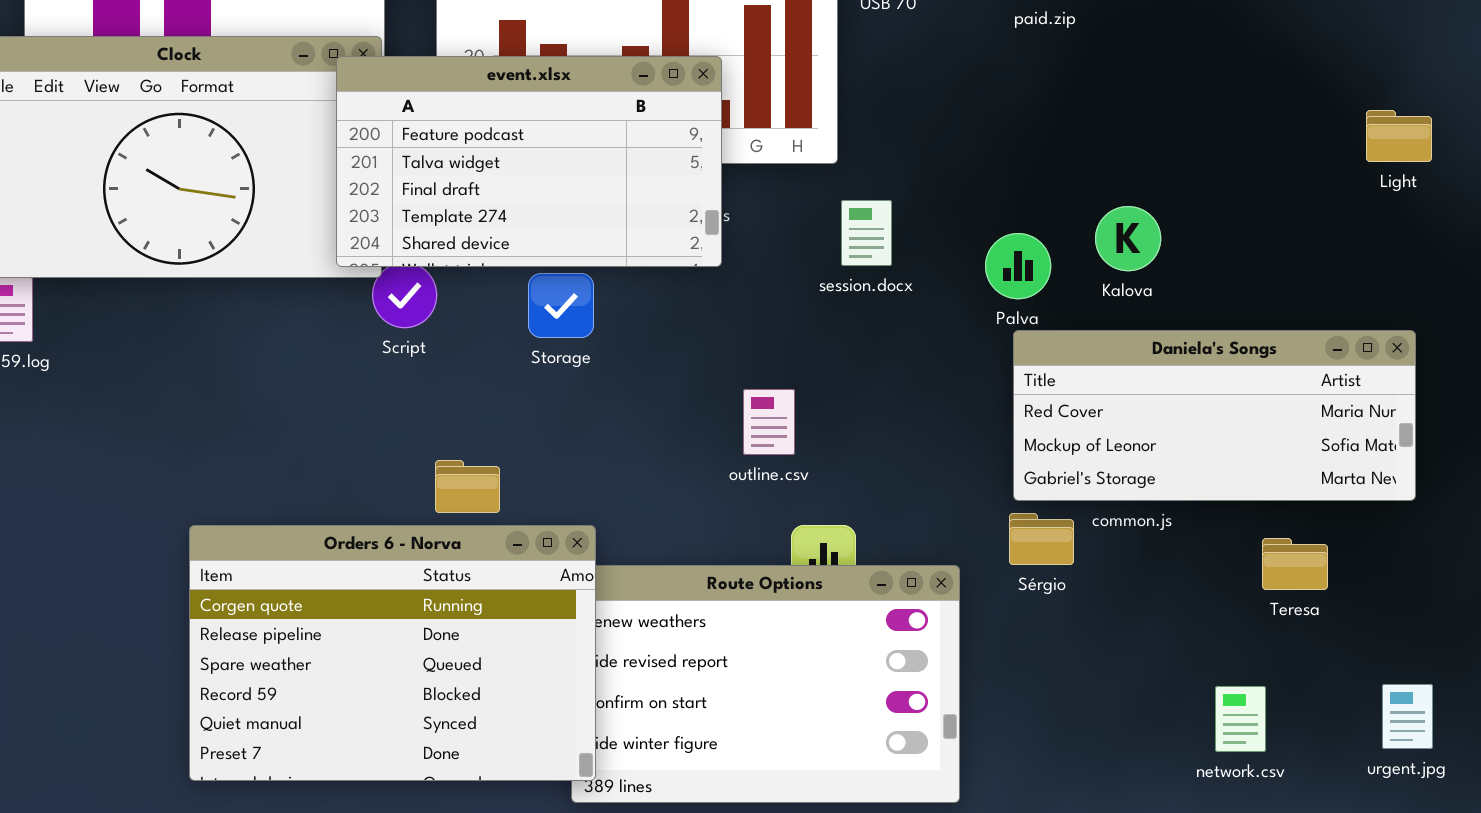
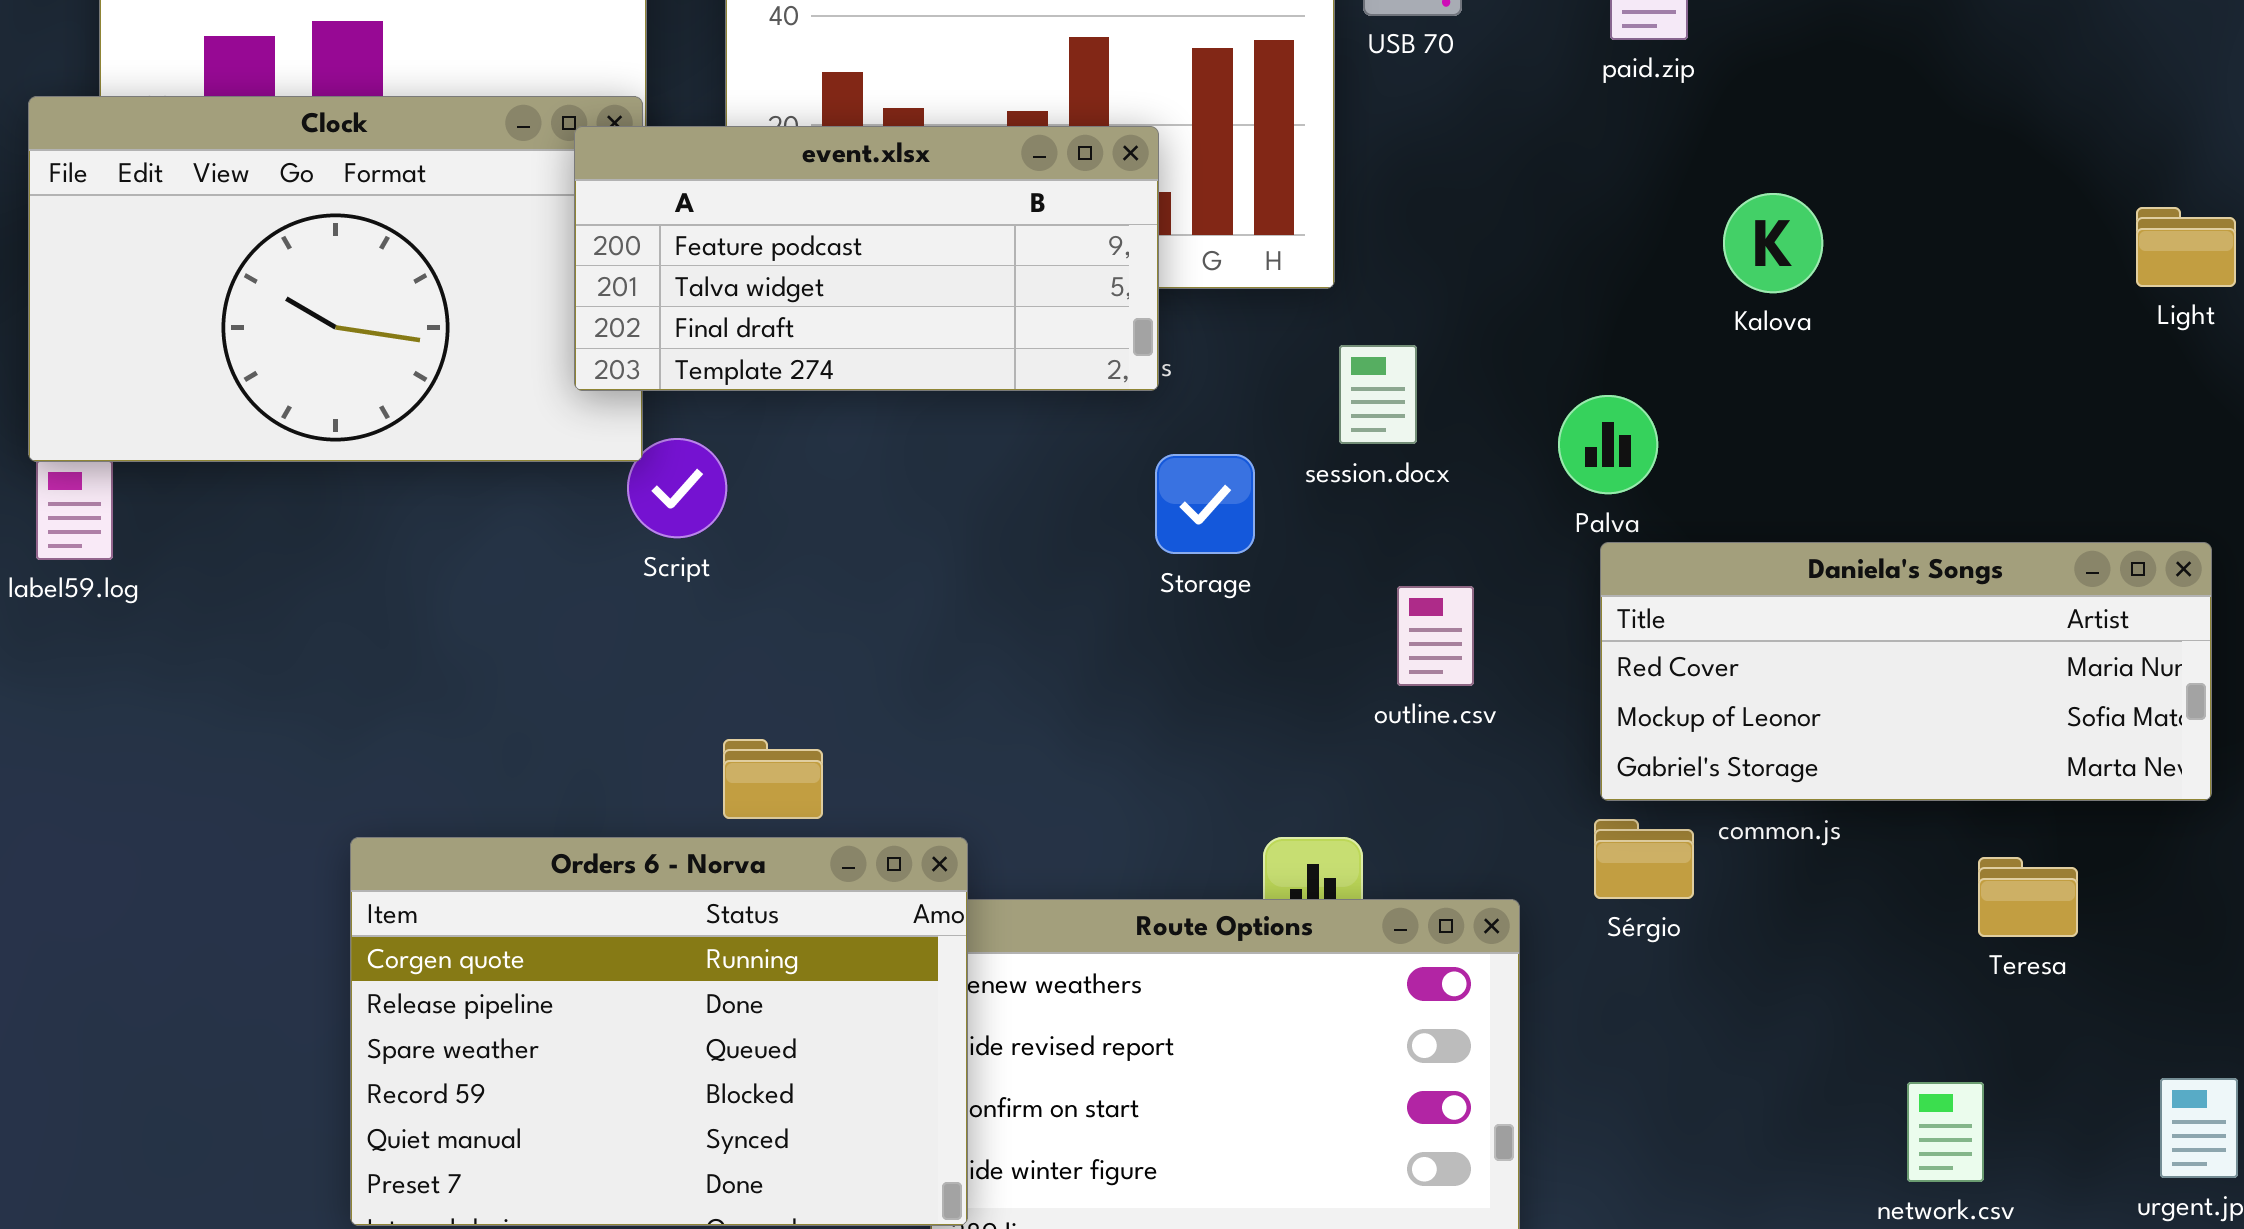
event.xlsx: [336,56,722,267] -> [574,126,1159,391], resized
Kalova: [1095,206,1161,271] -> [1723,193,1823,293], moved
Storage: [528,273,594,338] -> [1155,454,1255,554], moved
outline.csv: [743,389,795,455] -> [1397,586,1474,686], moved

